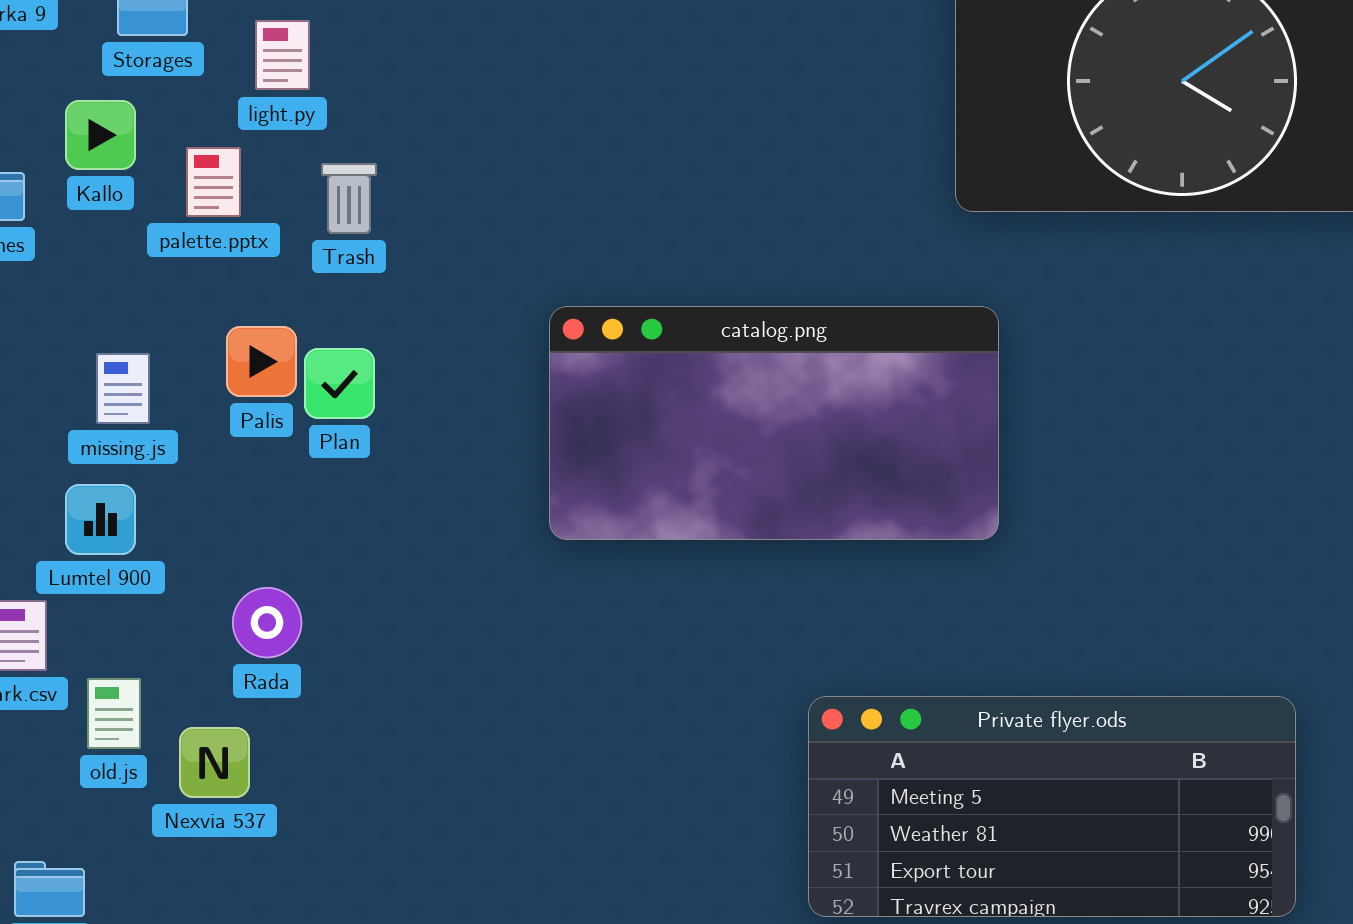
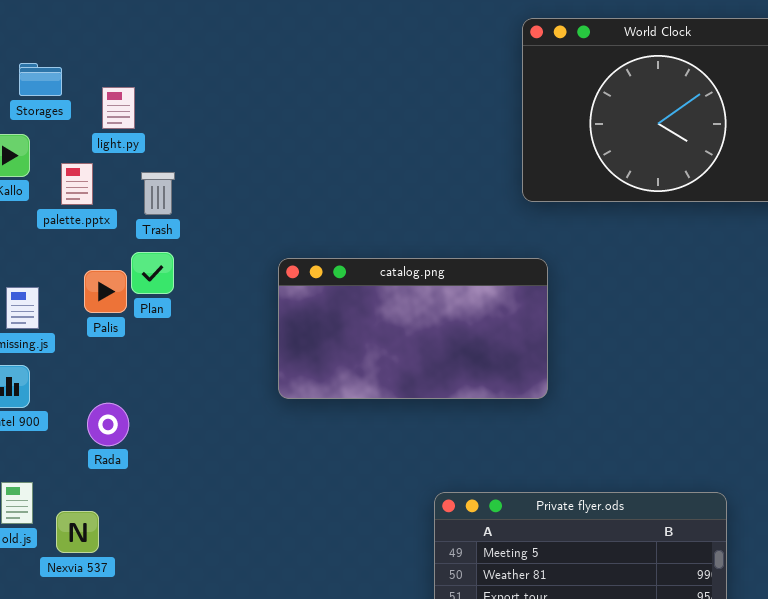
Plan: [304,348,375,419] -> [131,252,174,294], moved
Rada: [232,587,302,658] -> [87,403,129,446], moved

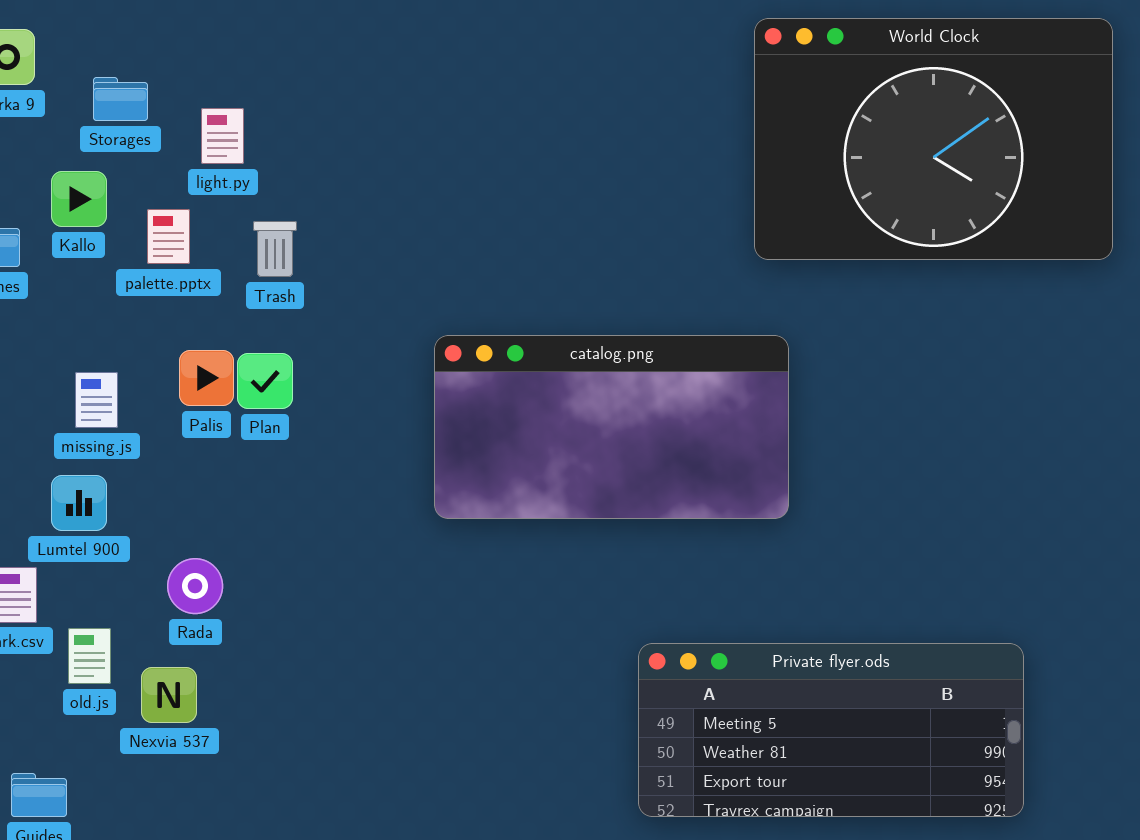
Plan: [131,252,174,294] -> [237,353,293,409], moved
Rada: [87,403,129,446] -> [167,558,223,614], moved

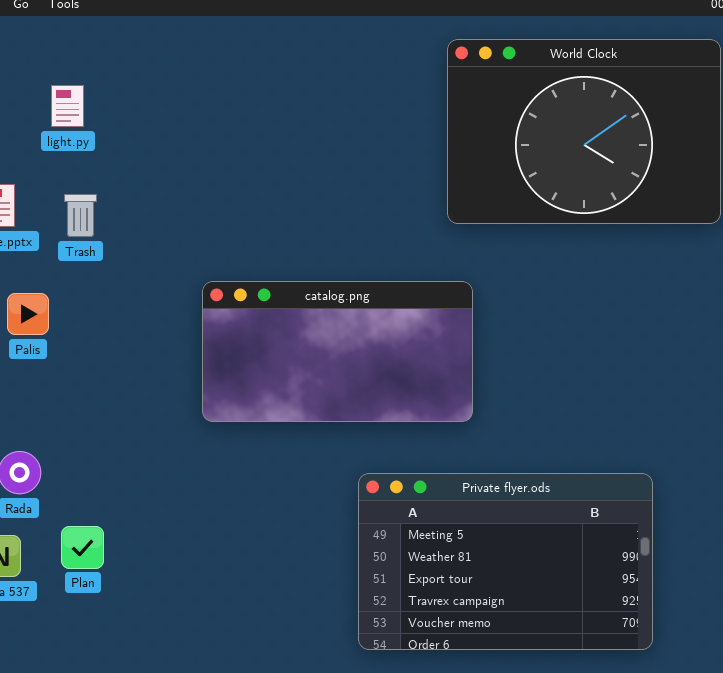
light.py: [201,108,244,164] -> [51,85,84,127], moved
Plan: [237,353,293,409] -> [61,526,104,569], moved
Private flyer.ods: [638,643,1024,817] -> [358,473,653,650], resized

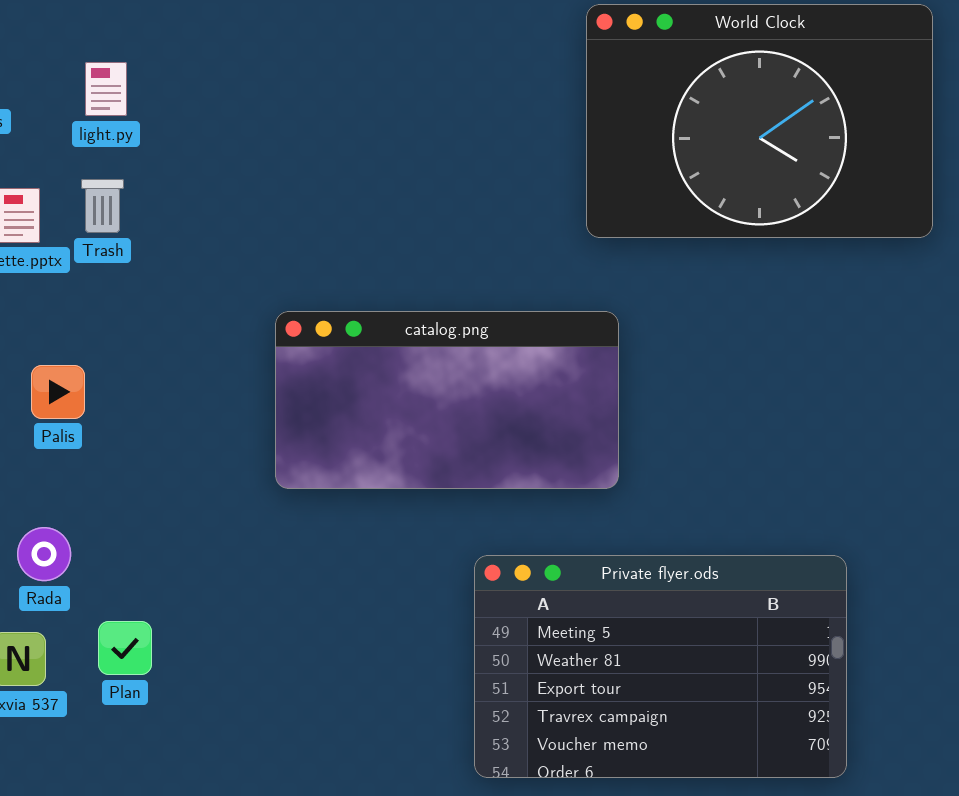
Trash: [64,194,97,237] -> [81,179,124,233], moved
Palis: [7,293,49,335] -> [31,365,85,419], moved

